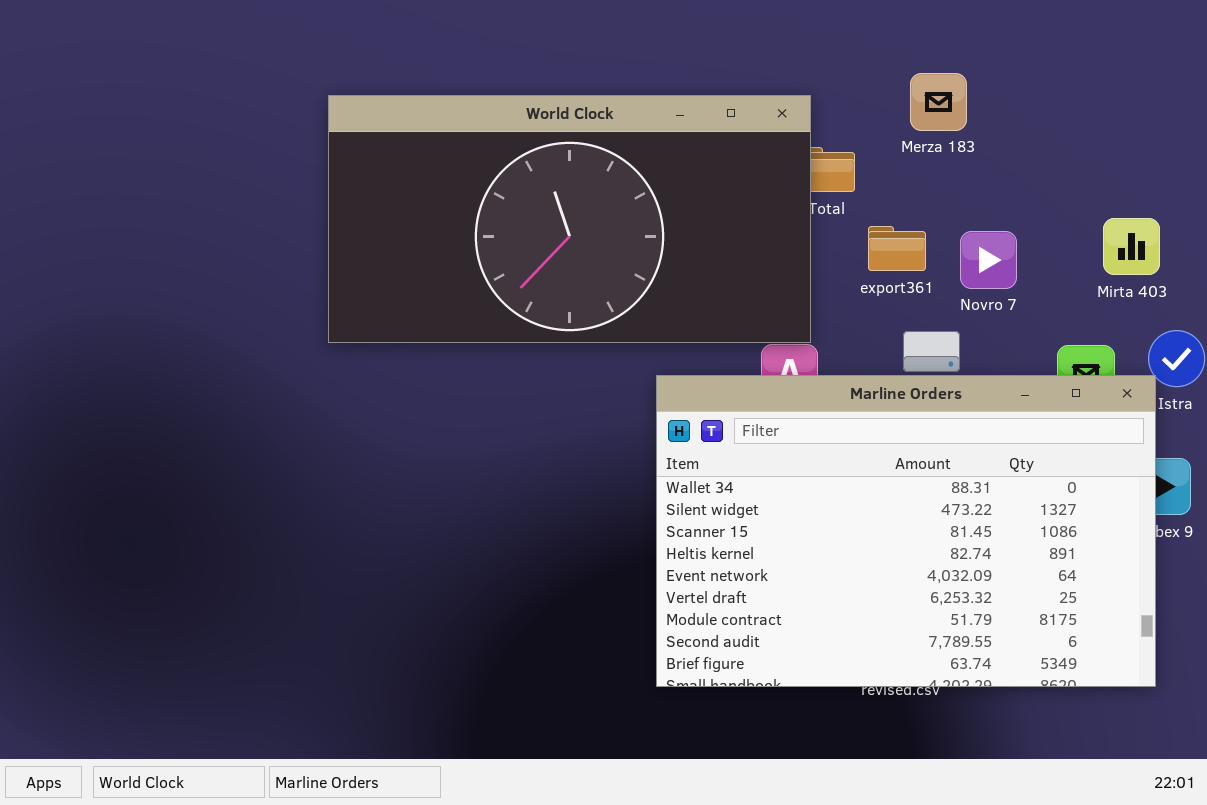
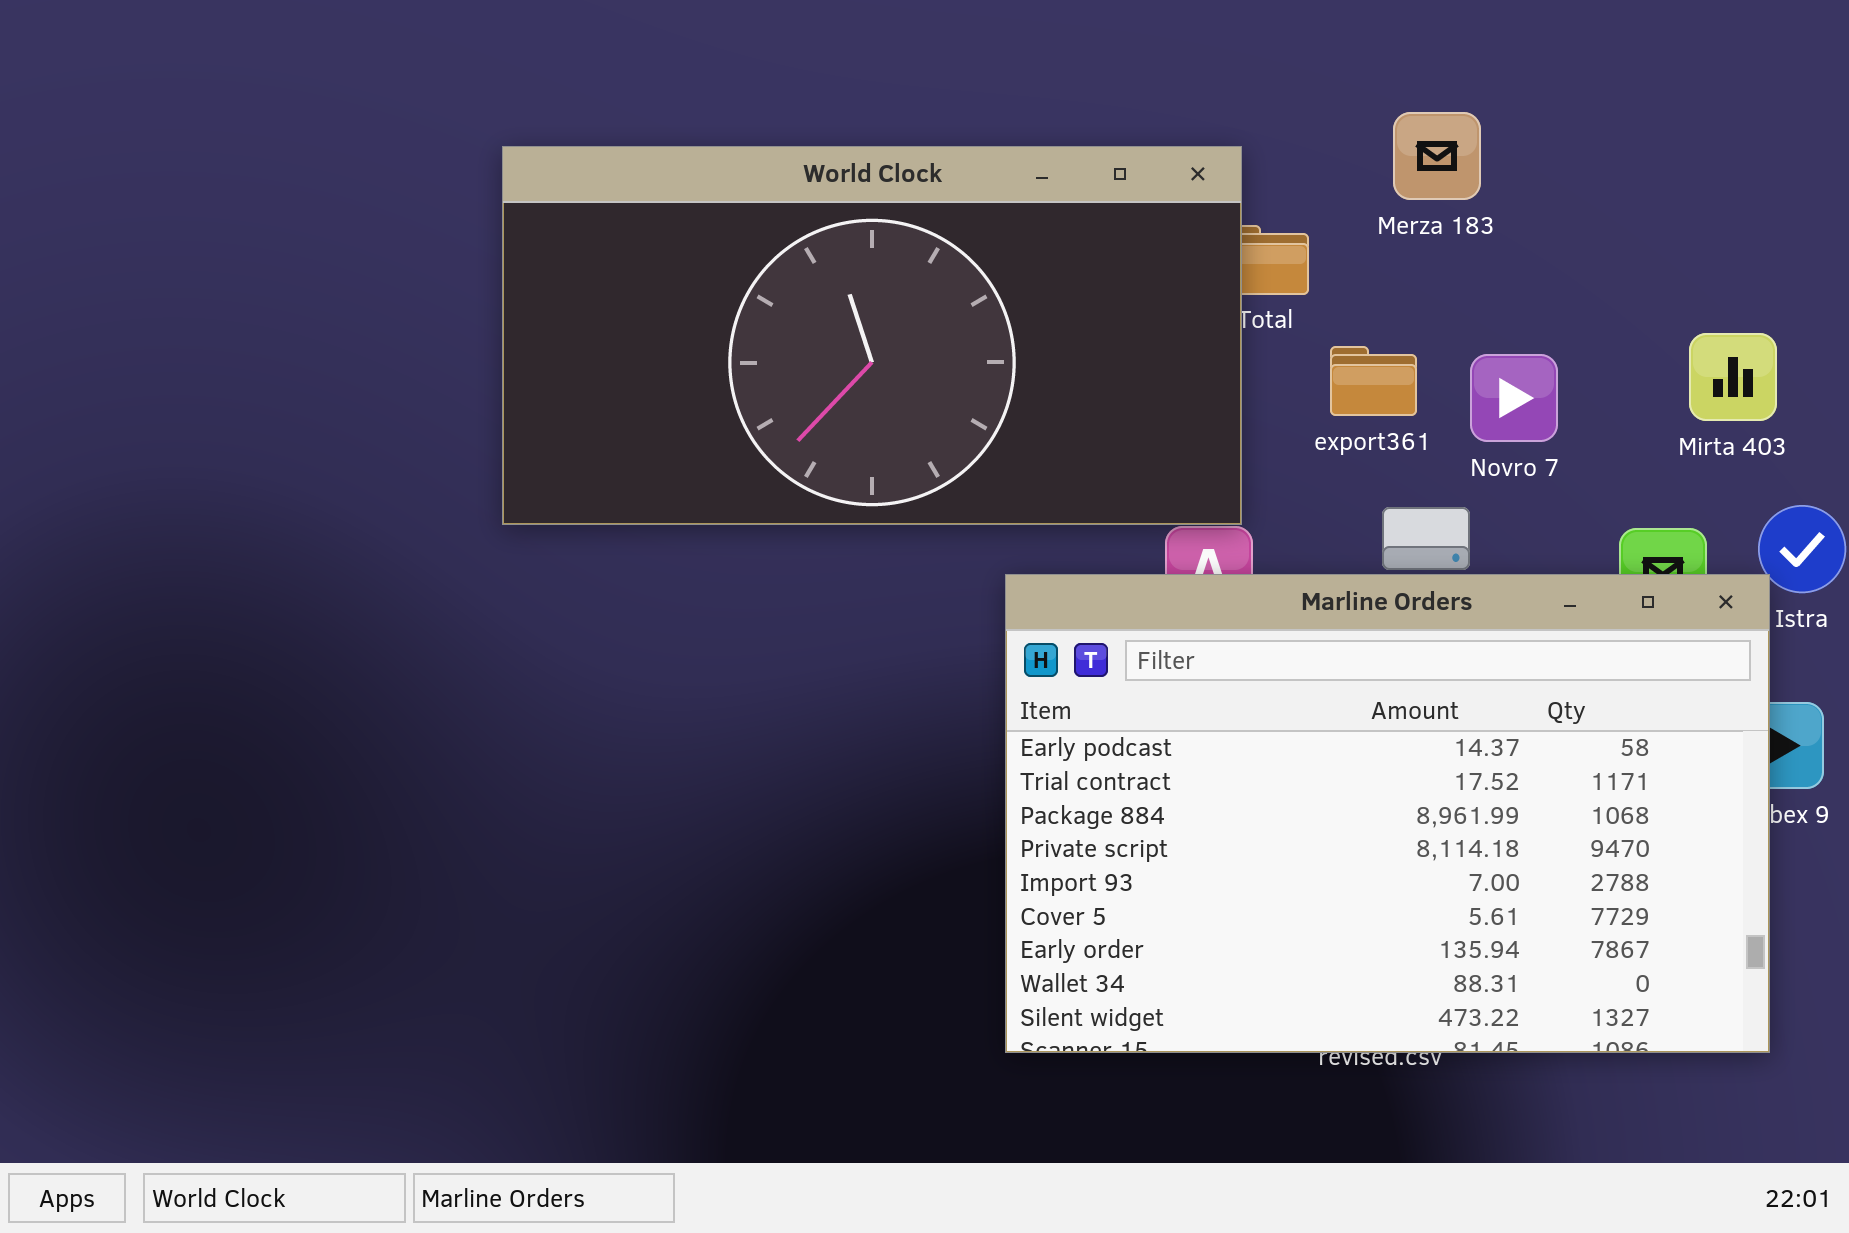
Marline Orders: [656,375,1156,687] -> [1005,574,1770,1053], scrolled up 7 rows

